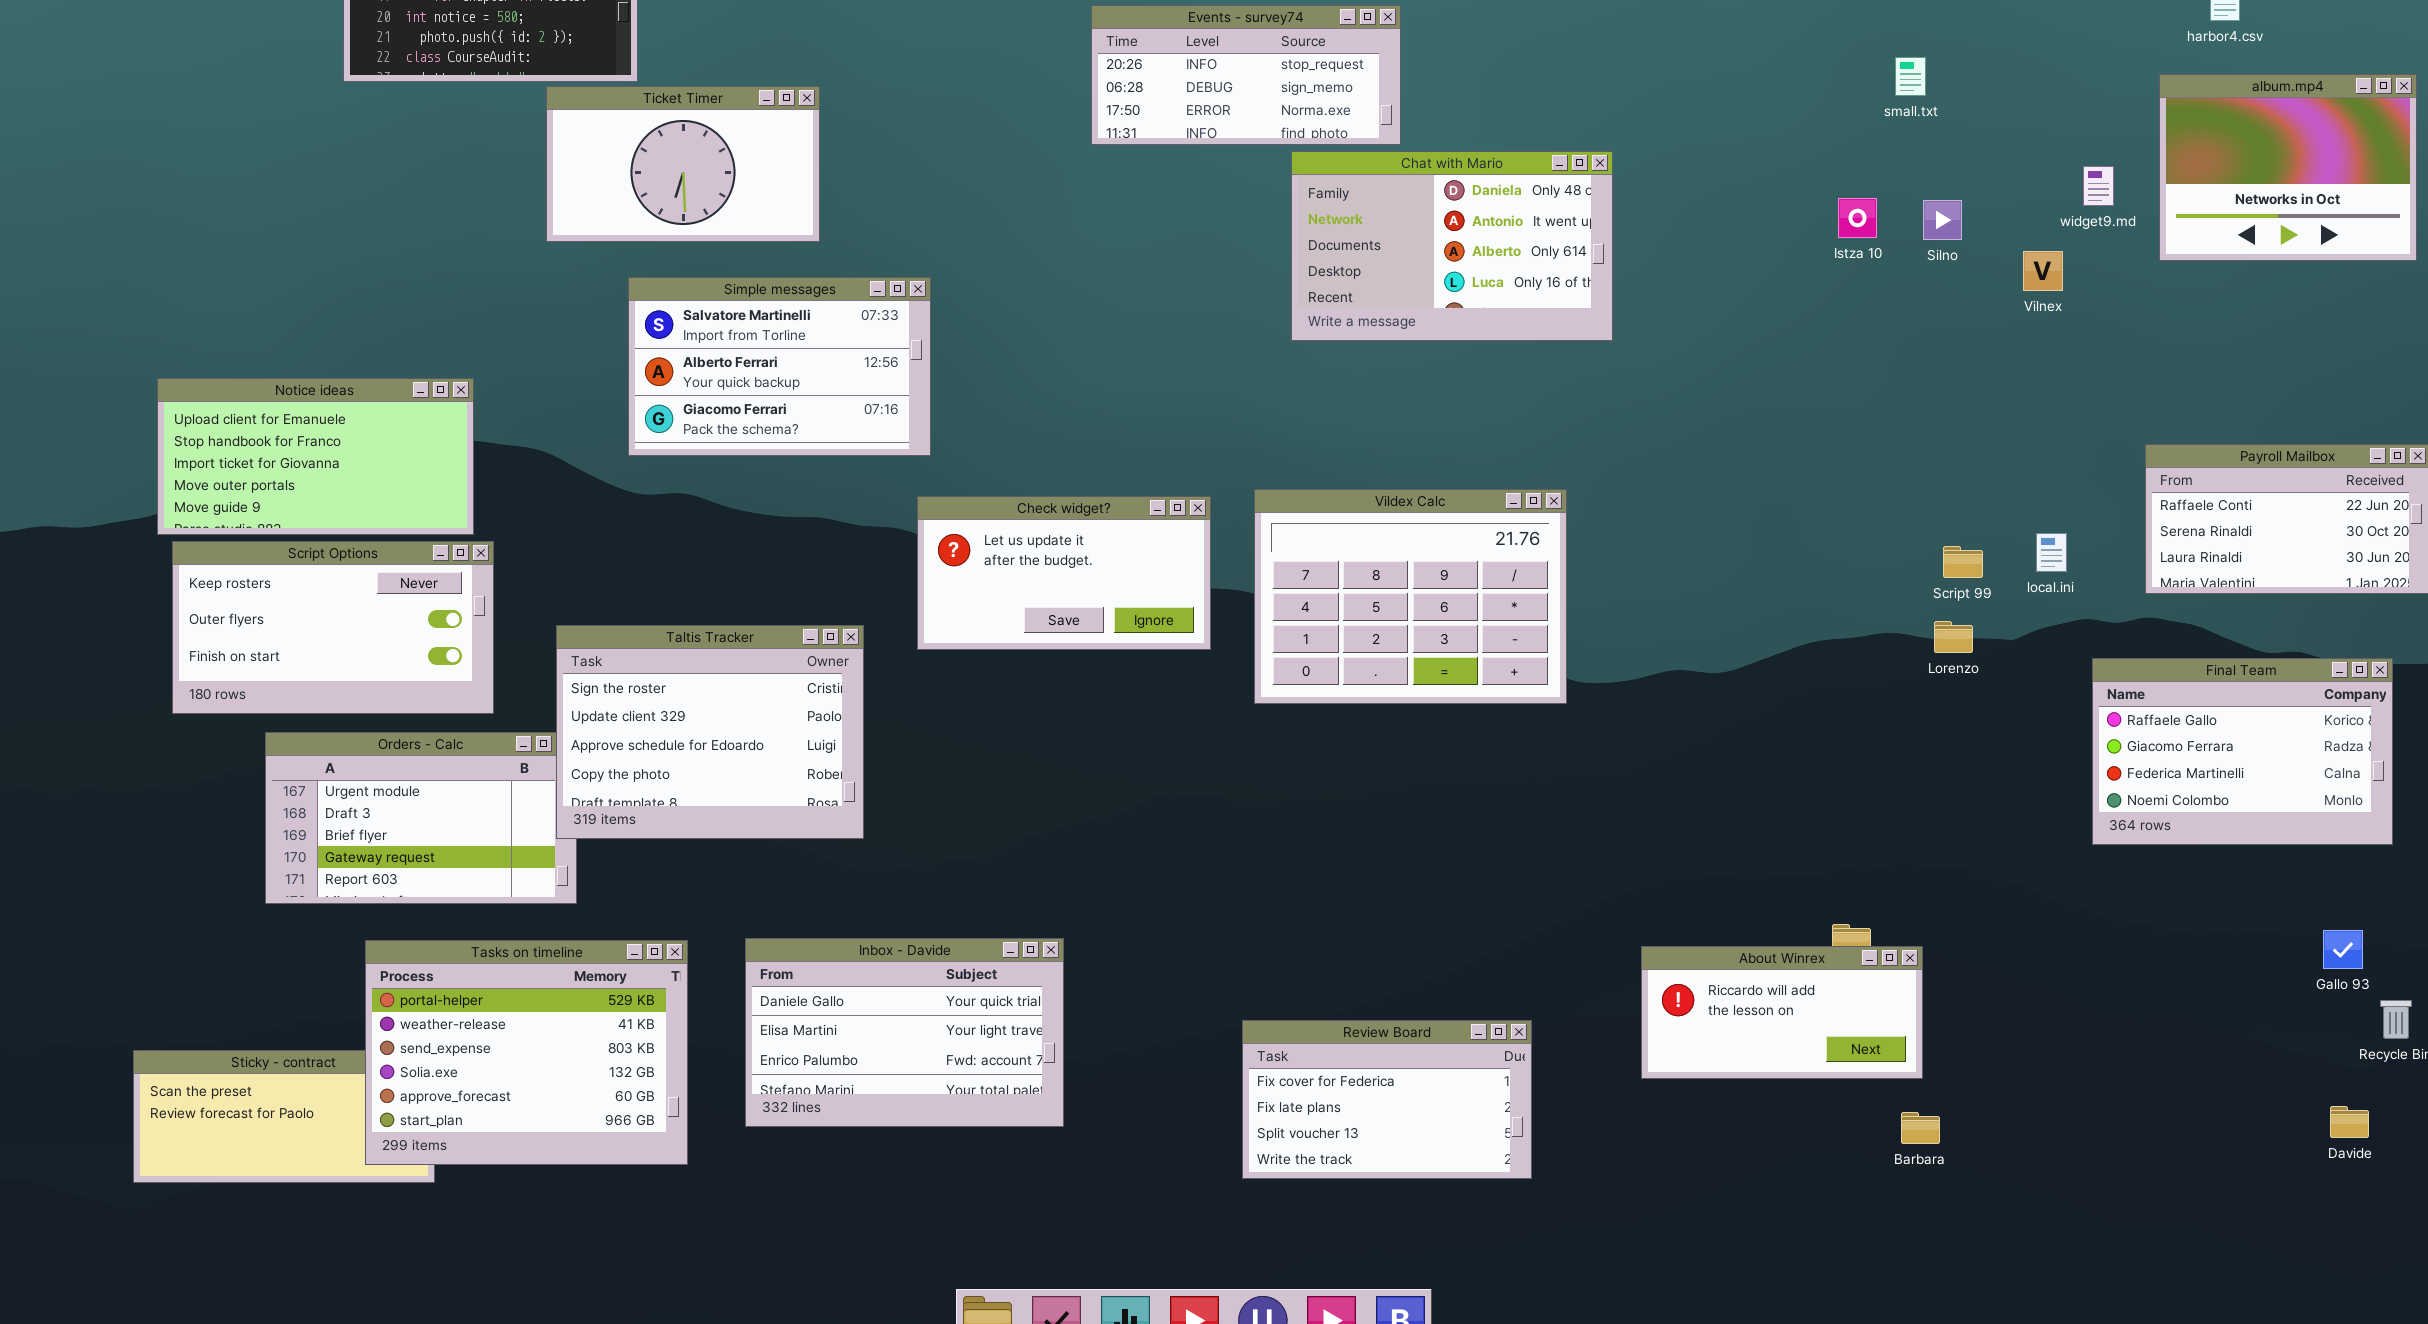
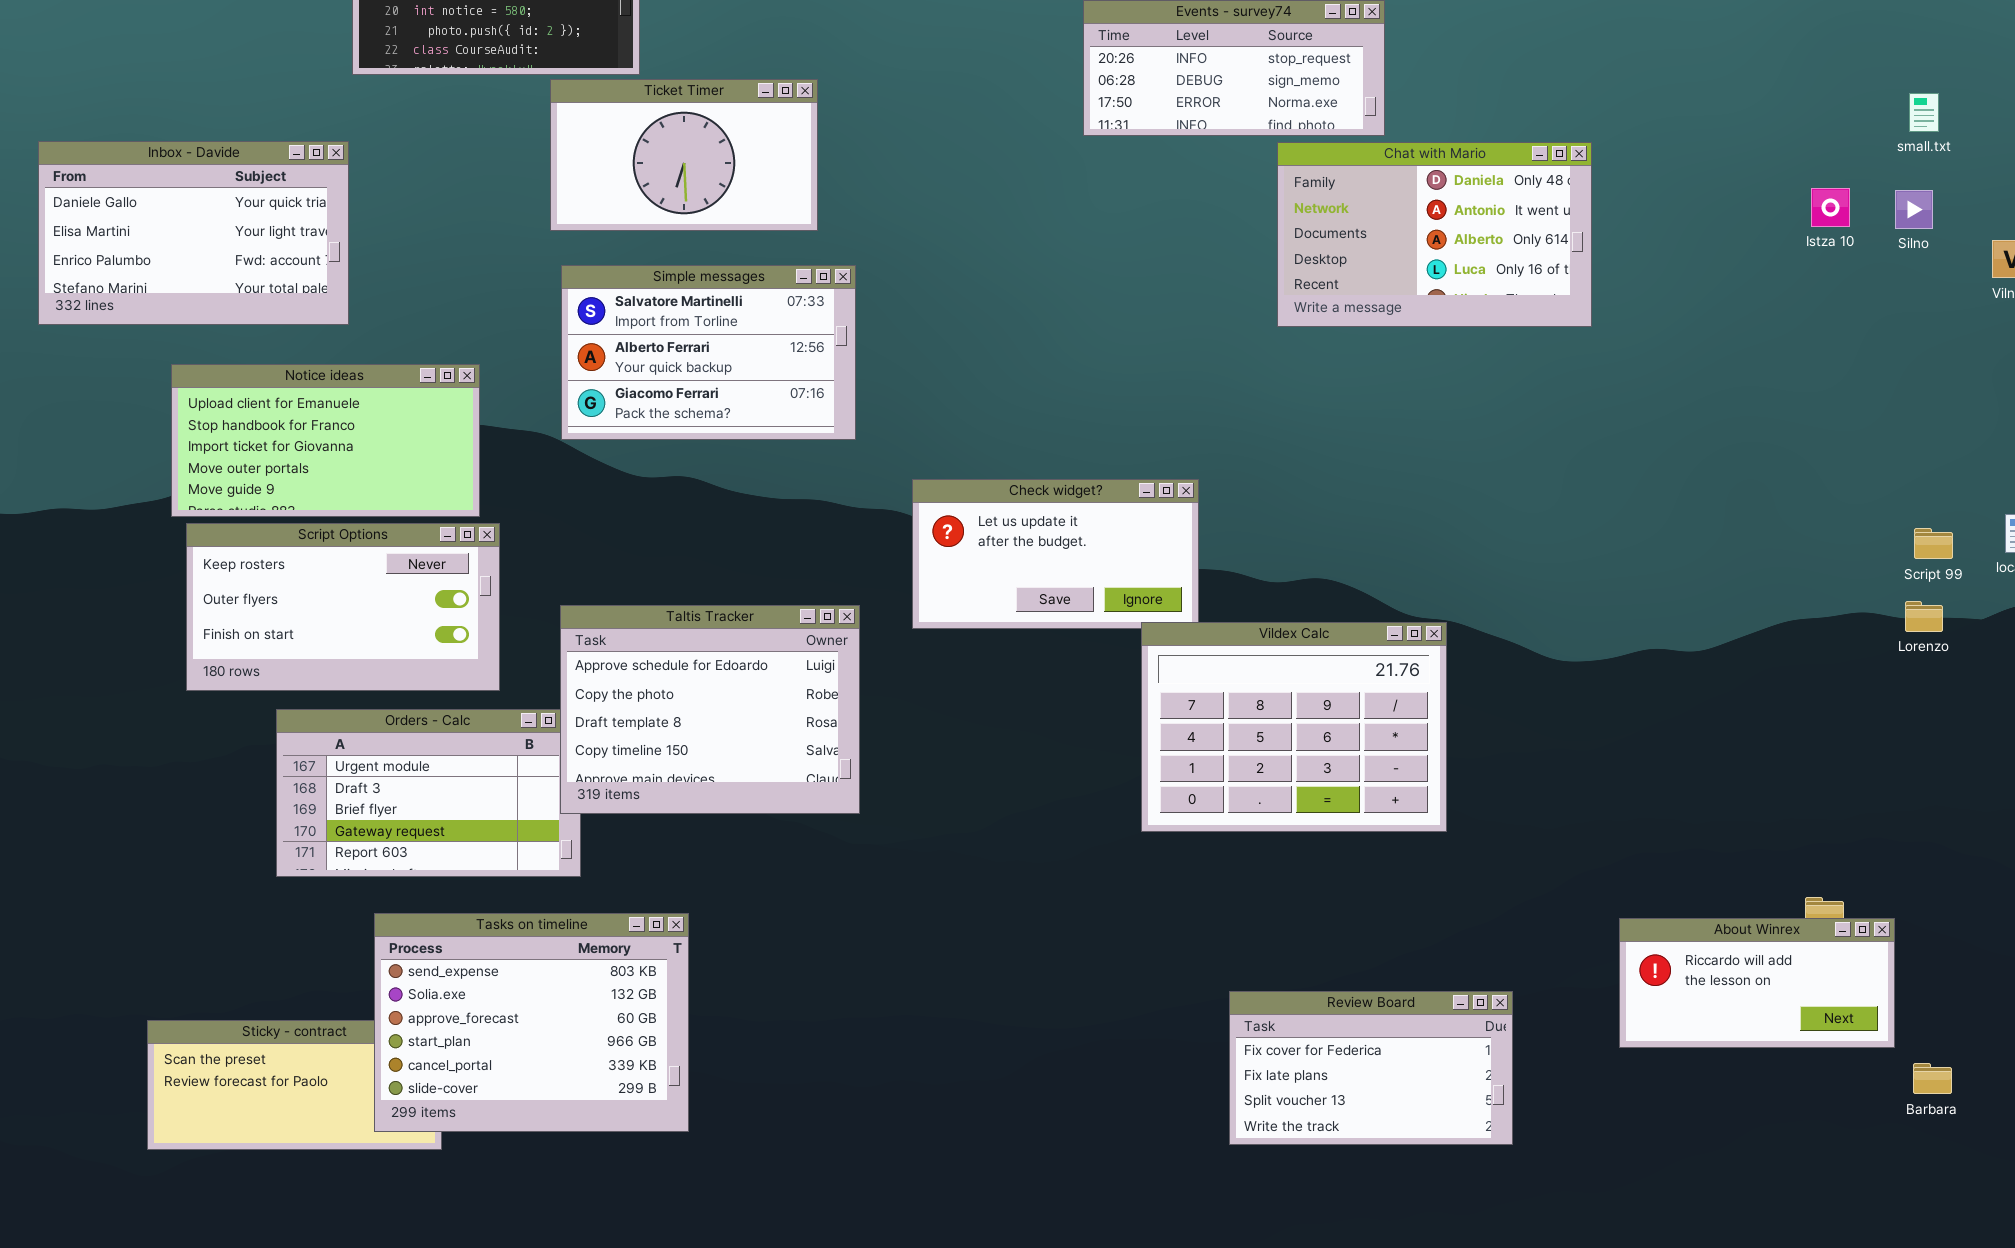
small.txt: [1895,57,1926,96] -> [1909,93,1939,132], moved
Simple messages: [628,277,931,456] -> [561,265,856,440], moved
Vildex Calc: [1254,489,1567,704] -> [1141,622,1447,832], moved
Taltis Tracker: [556,625,864,839] -> [560,605,860,814], scrolled down 2 rows
Inbox - Davide: [745,938,1064,1127] -> [38,141,349,325], moved
Tasks on timeline: [365,940,688,1165] -> [374,913,689,1132], scrolled down 2 rows
Barbara: [1901,1112,1940,1144] -> [1913,1063,1952,1094], moved

